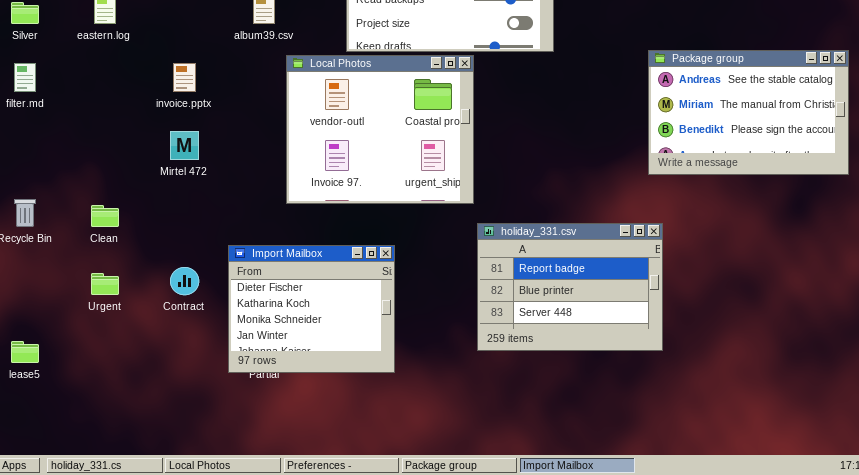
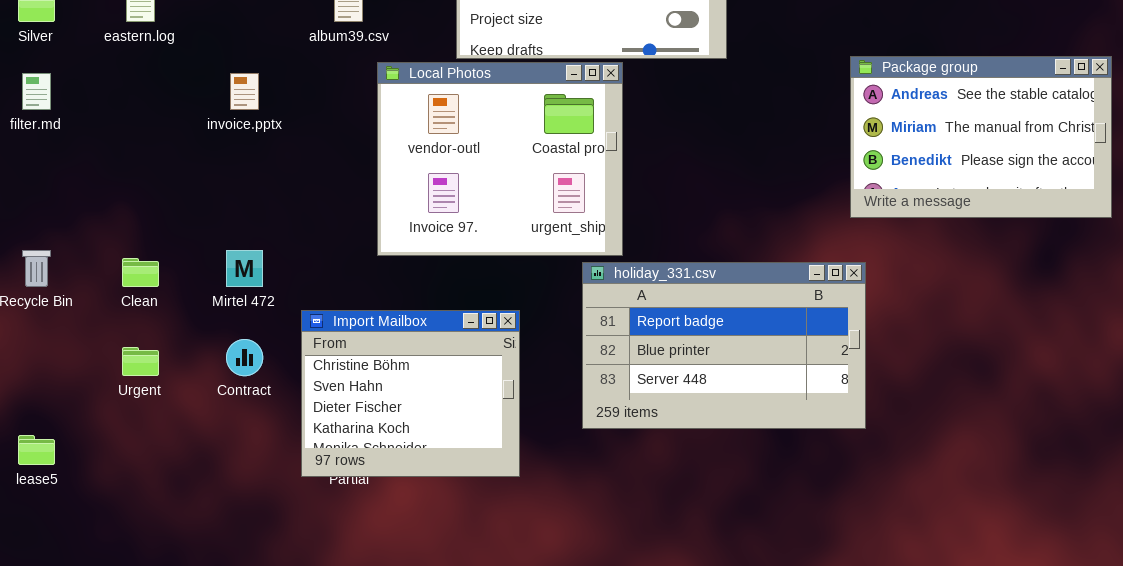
Mirtel 472: [170,131,199,160] -> [226,250,263,287], moved
holiday_331.csv: [477,223,663,351] -> [582,262,866,429], moved, resized
Import Mailbox: [228,245,395,373] -> [301,310,520,477], scrolled up 2 rows

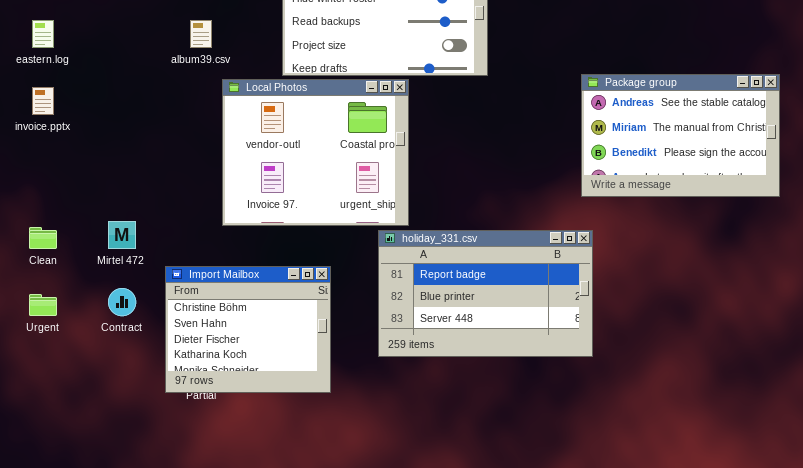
invoice.pptx: [230,73,259,110] -> [32,87,54,115], moved

